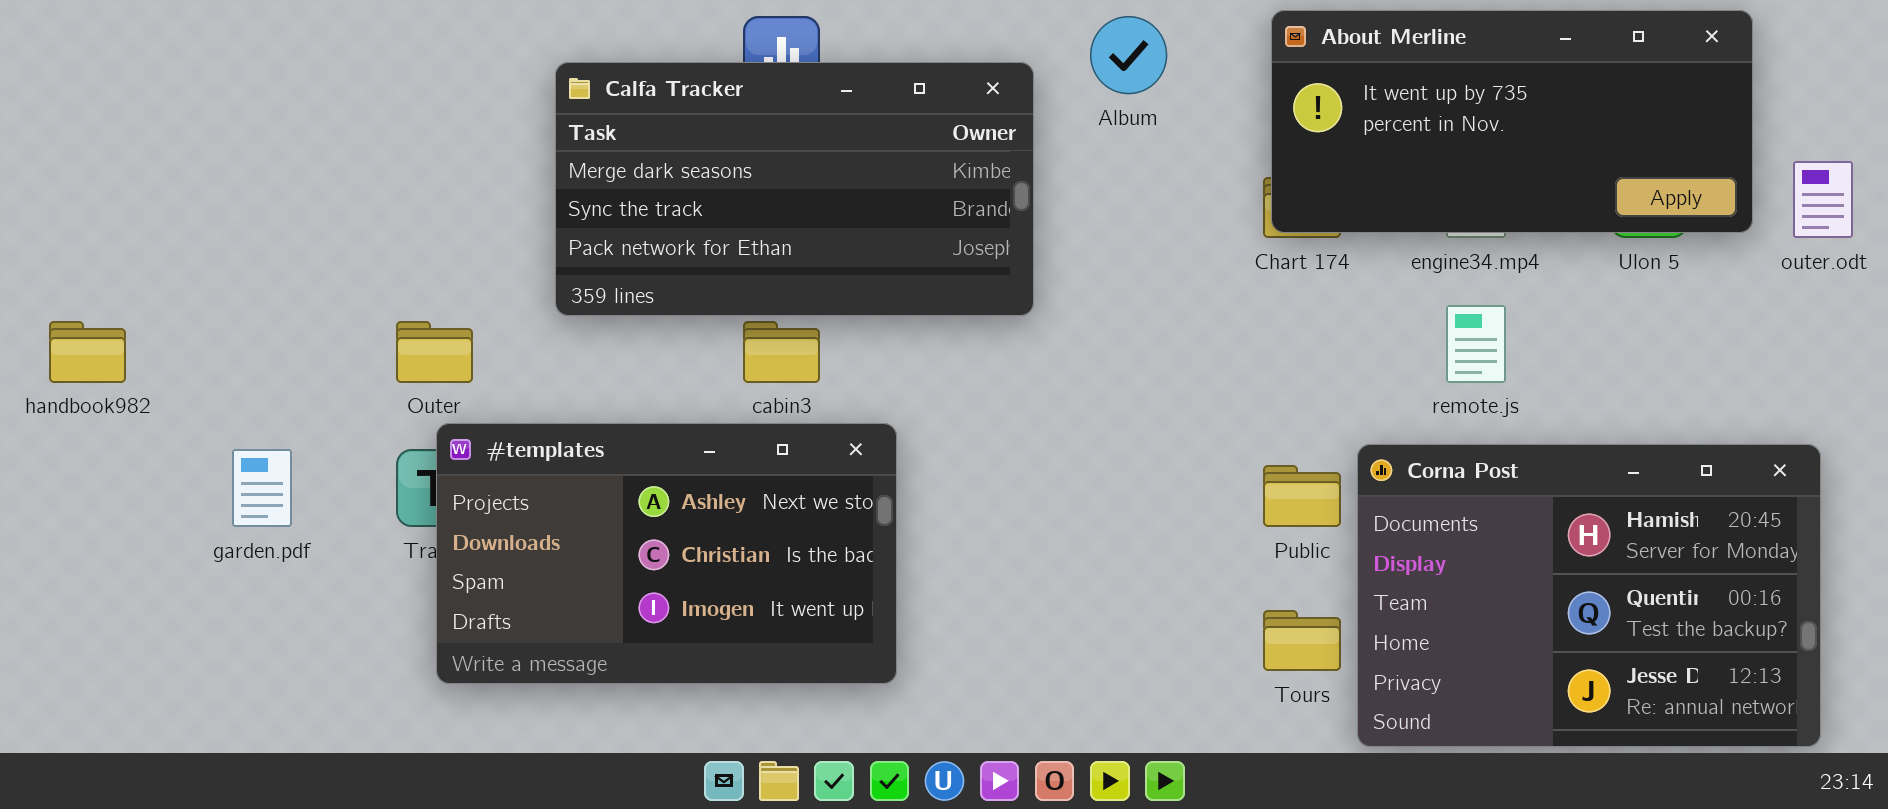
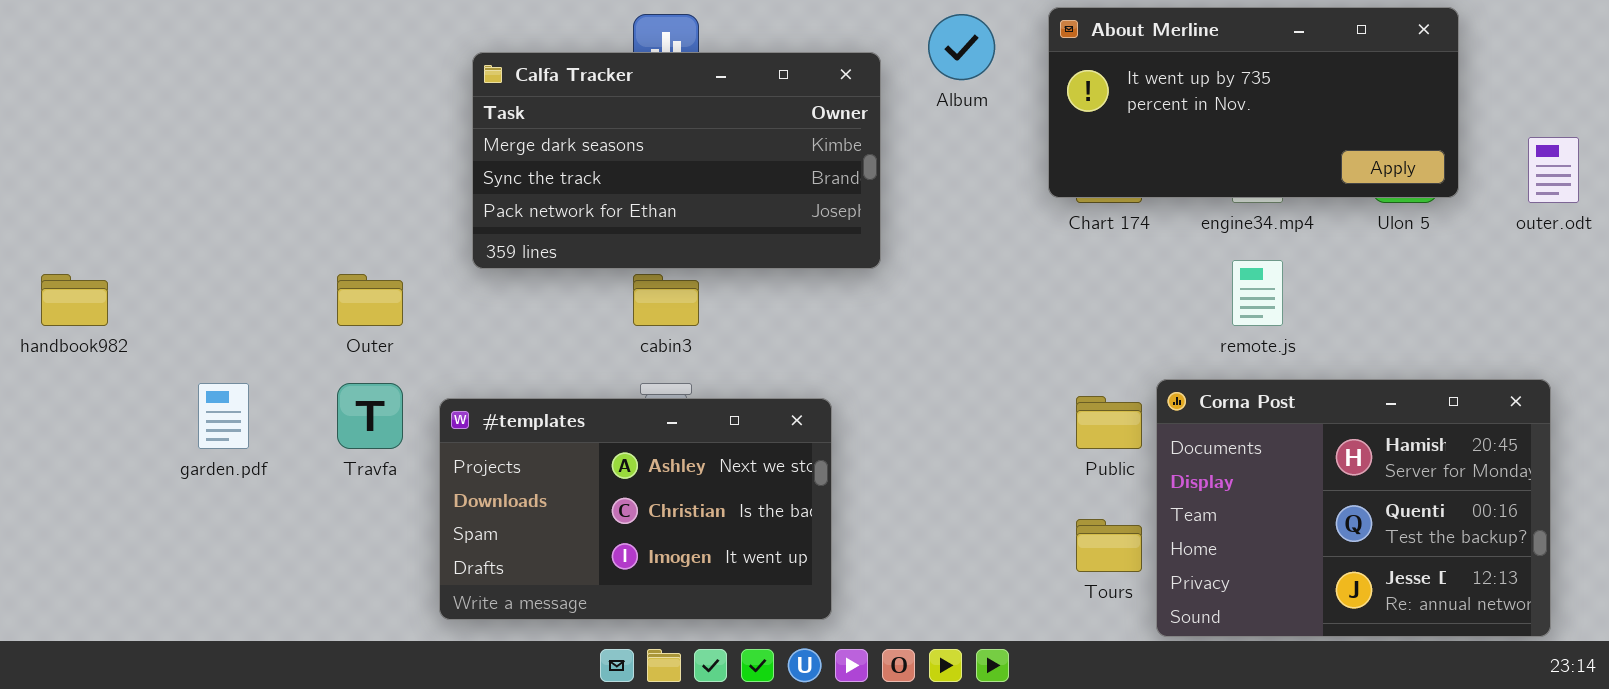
About Merline: [1271,10,1753,233] -> [1048,7,1459,198], moved
#templates: [436,423,897,684] -> [439,398,832,620], moved

